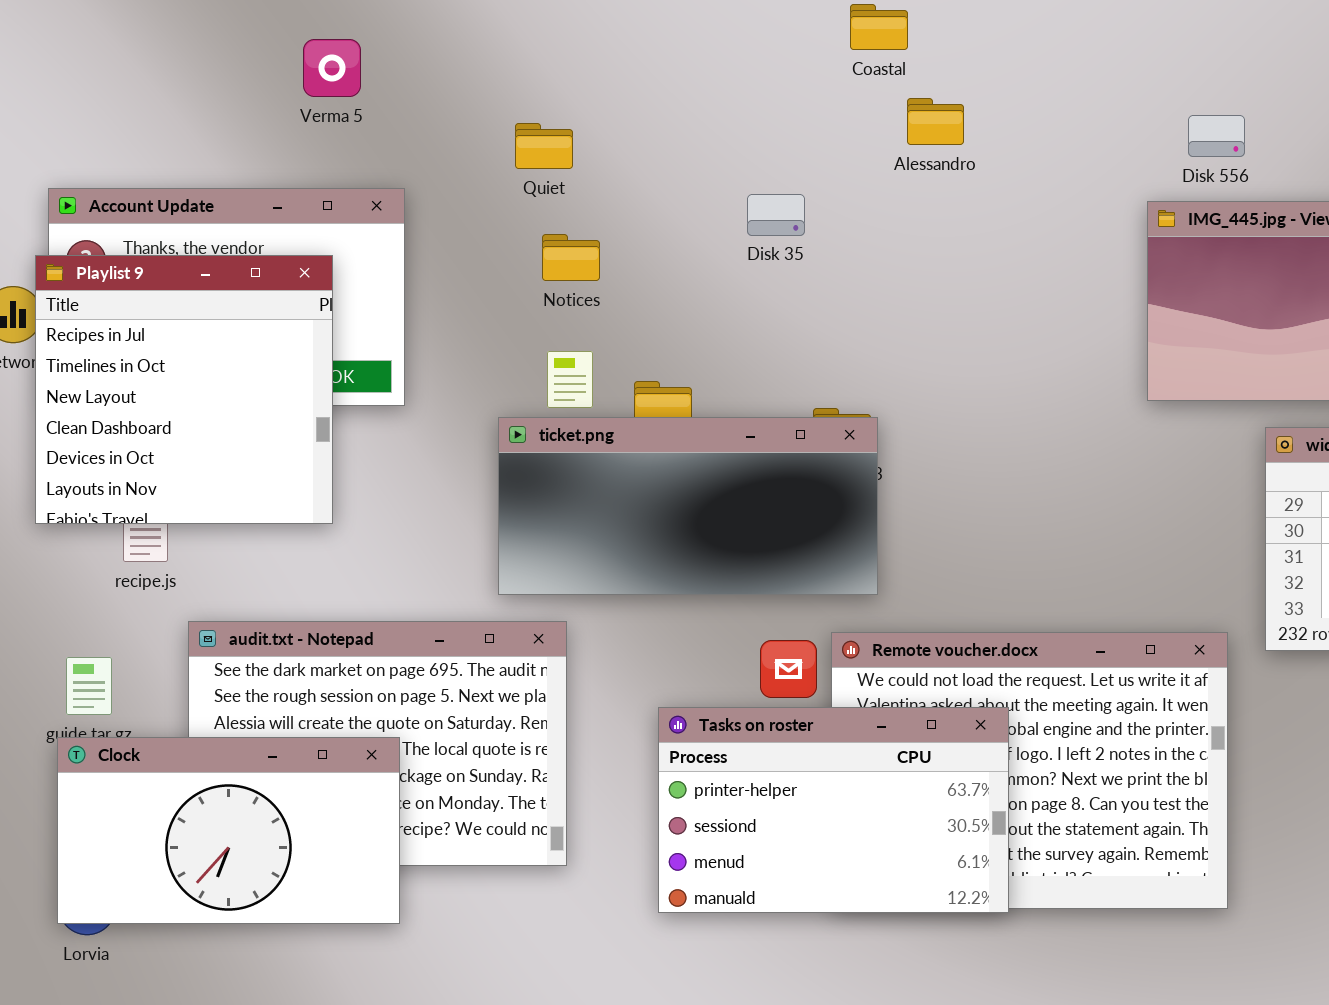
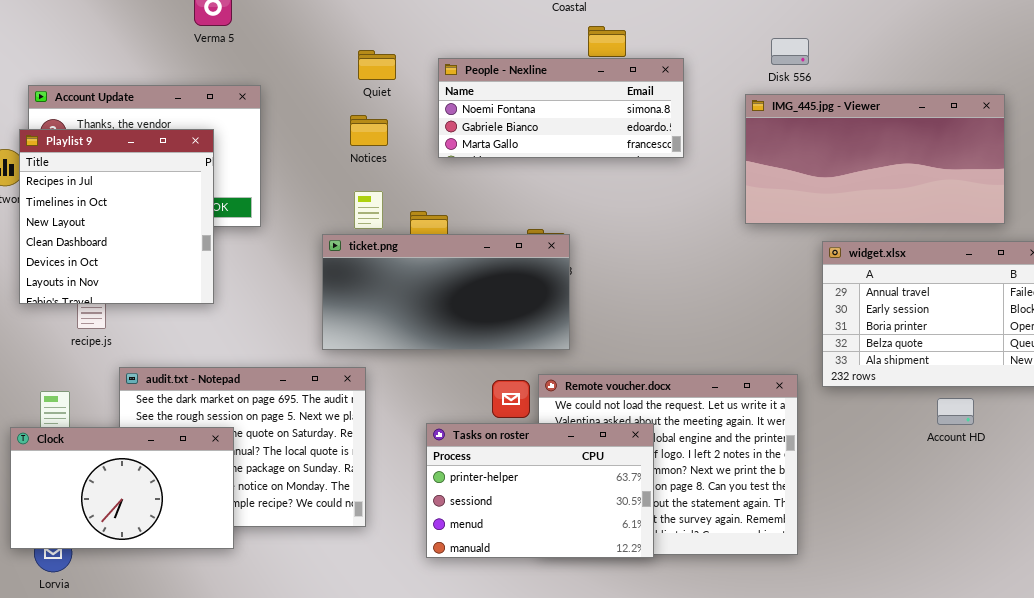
Quiet: [515,123,573,169] -> [358,50,396,80], moved
People - Nexline: none -> [438,58,684,158], opened
Clock: [57,737,400,924] -> [10,427,234,549], moved

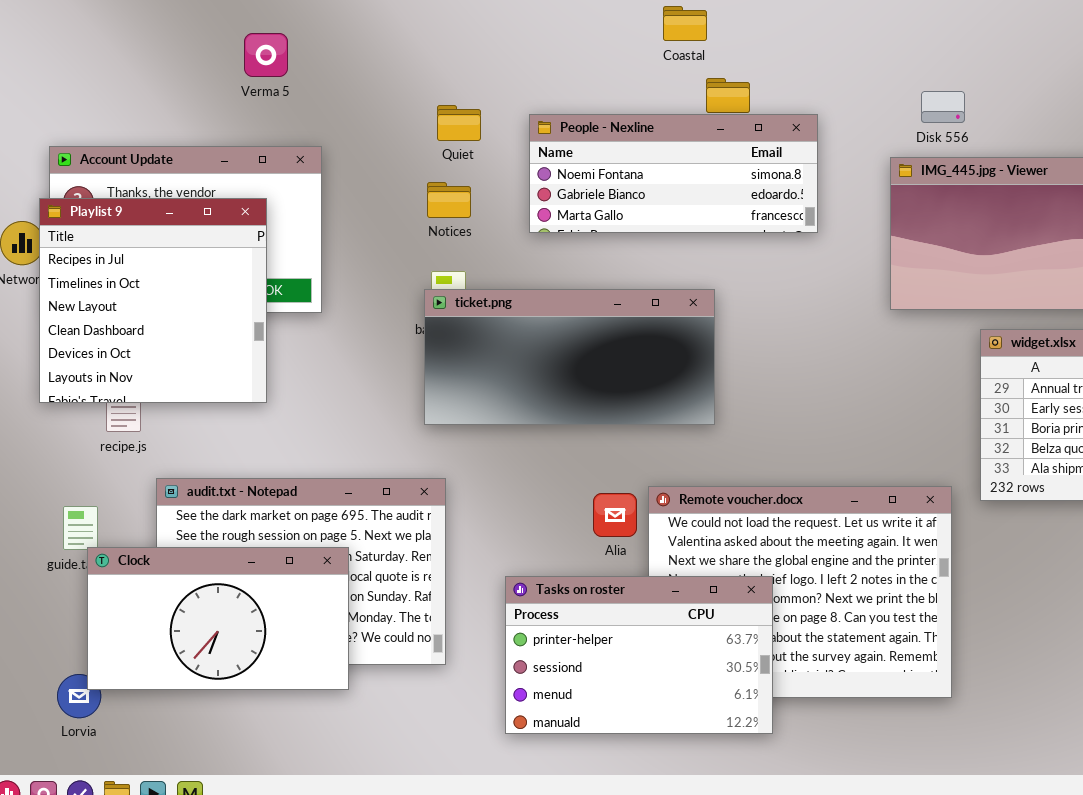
ticket.png: [322,234,570,350] -> [424,289,715,425], moved
Tasks on roster: [426,423,654,558] -> [505,576,773,734], moved
Clock: [10,427,234,549] -> [87,547,349,690], moved

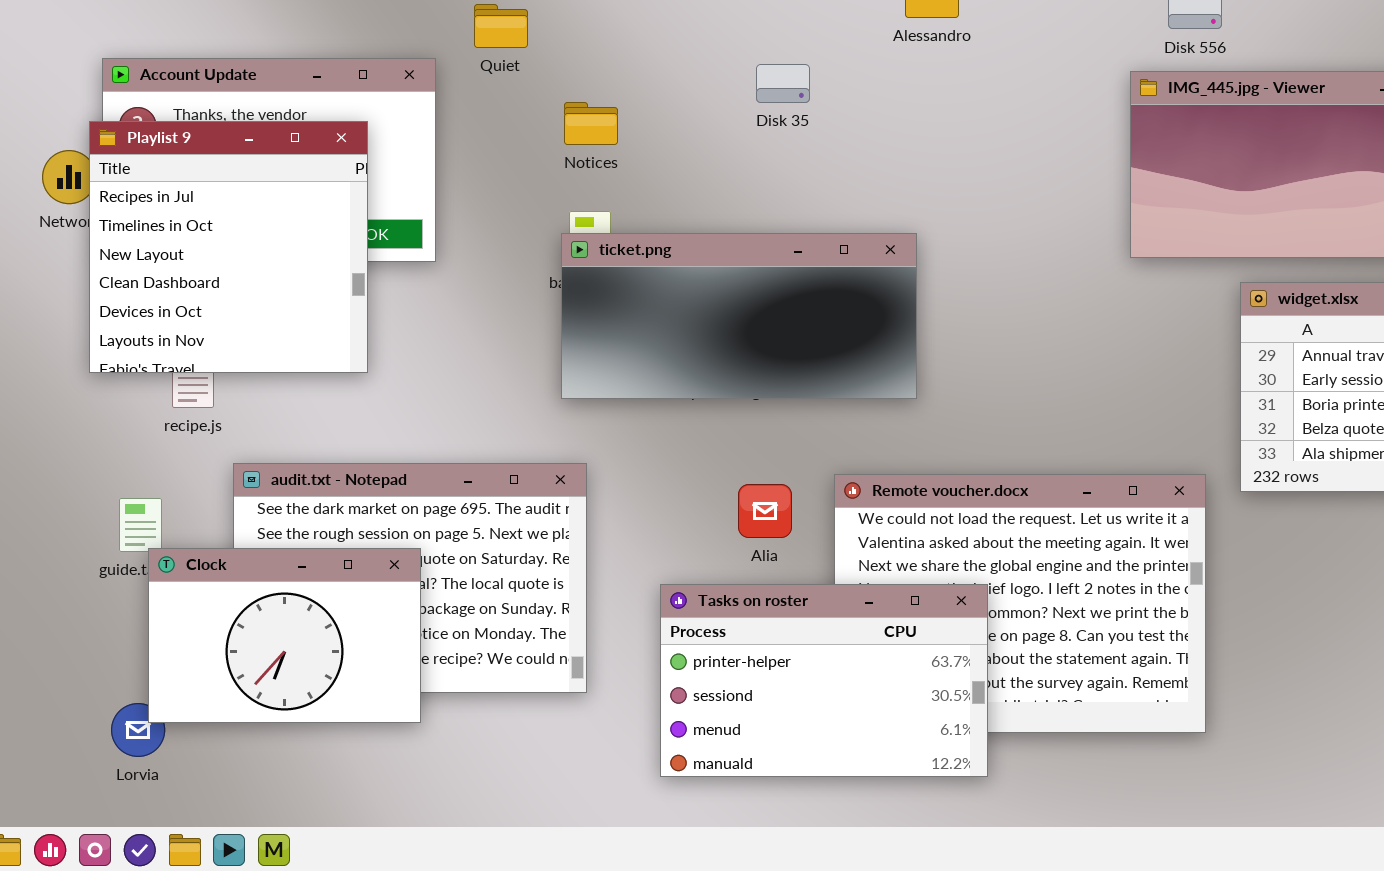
Quiet: [437,105,481,141] -> [474,4,528,48], moved
People - Nexline: [529,114,818,233] -> none, closed
Alia: [593,493,637,537] -> [738,484,792,538], moved
Clock: [87,547,349,690] -> [148,548,421,723], resized

